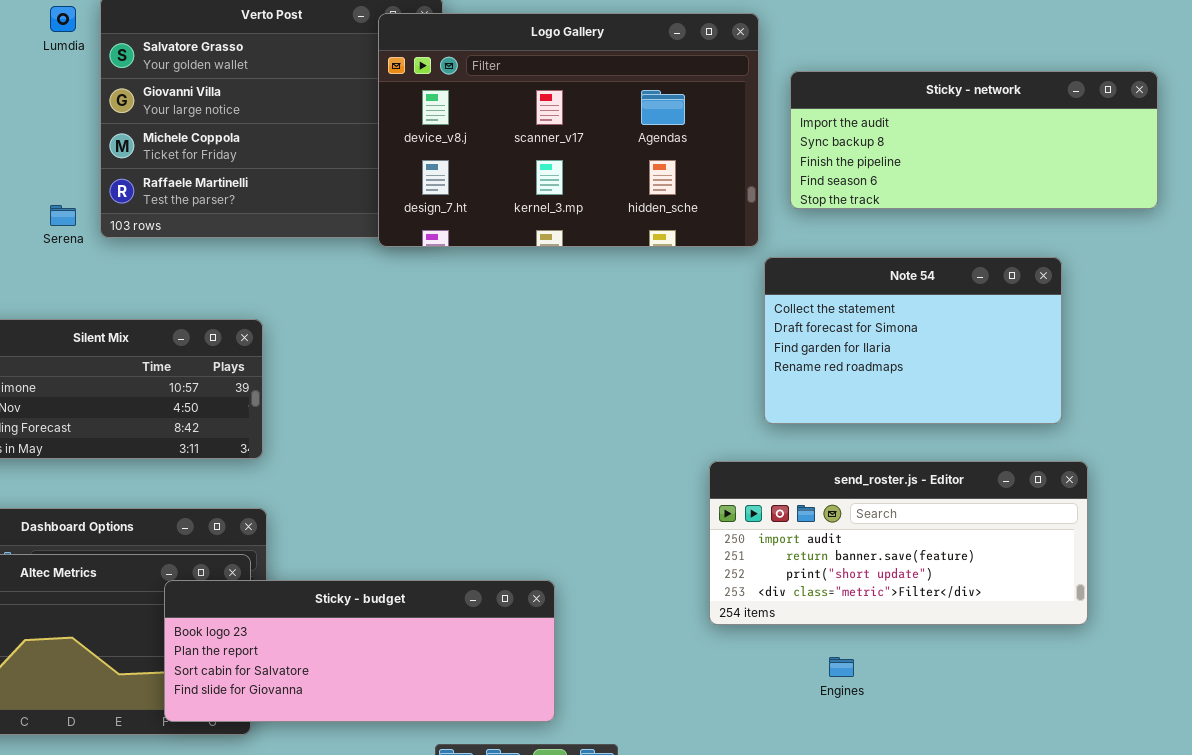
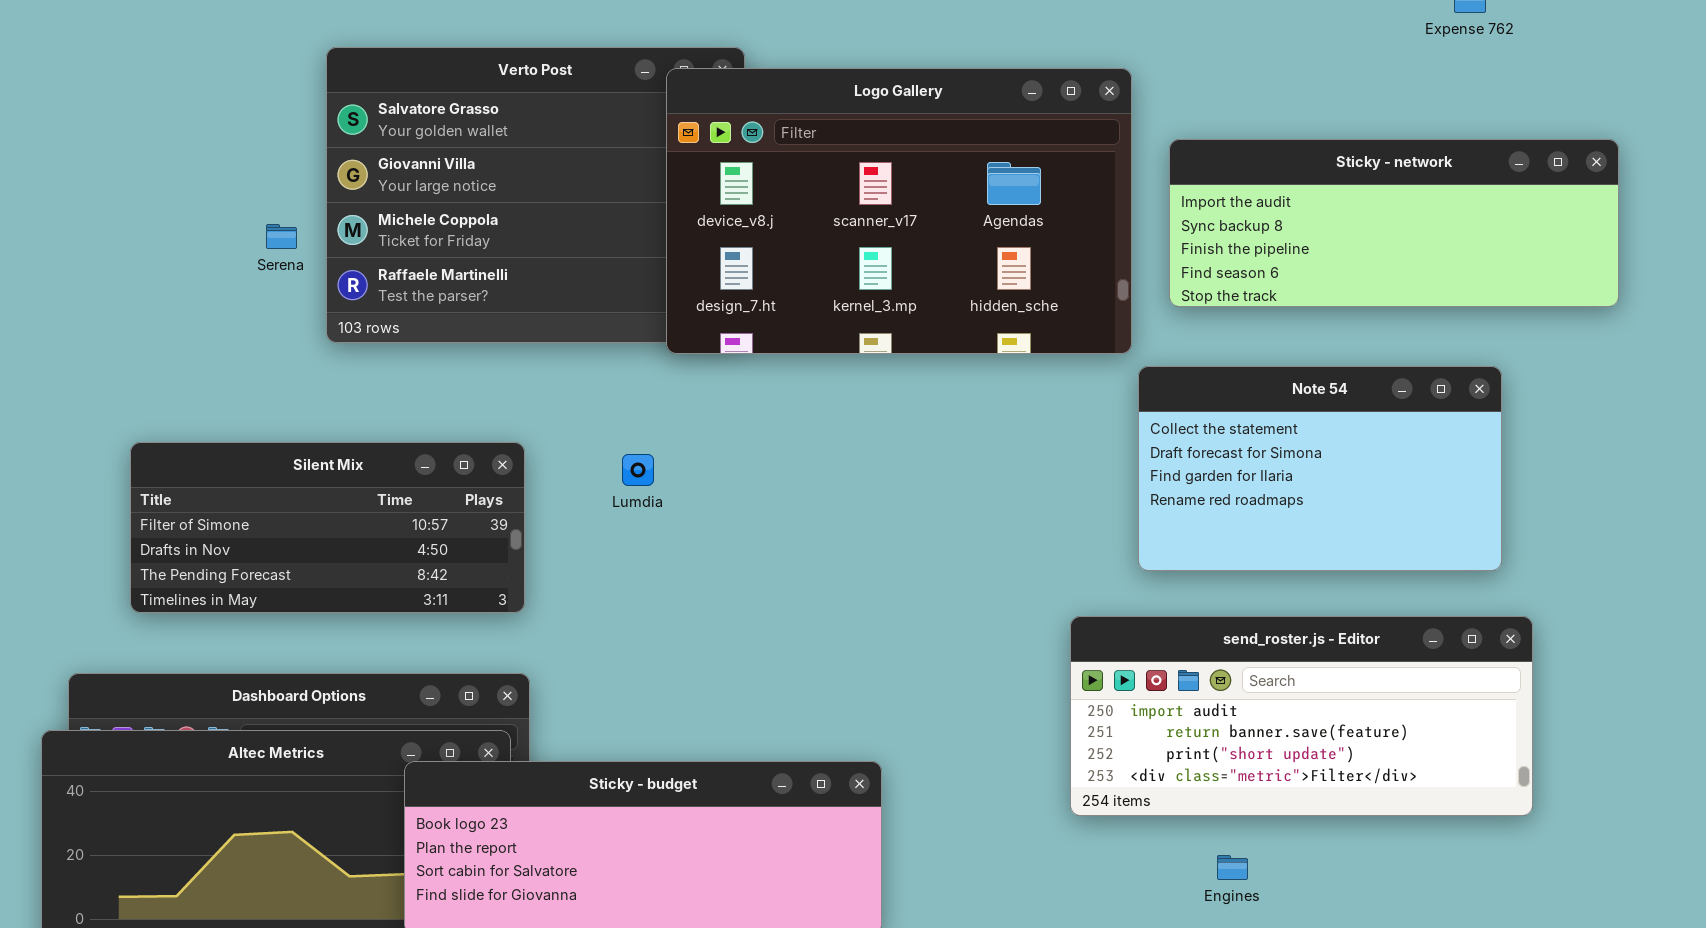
Lumdia: [50,6,76,32] -> [622,454,654,486], moved
Serena: [50,205,76,226] -> [266,224,297,249], moved

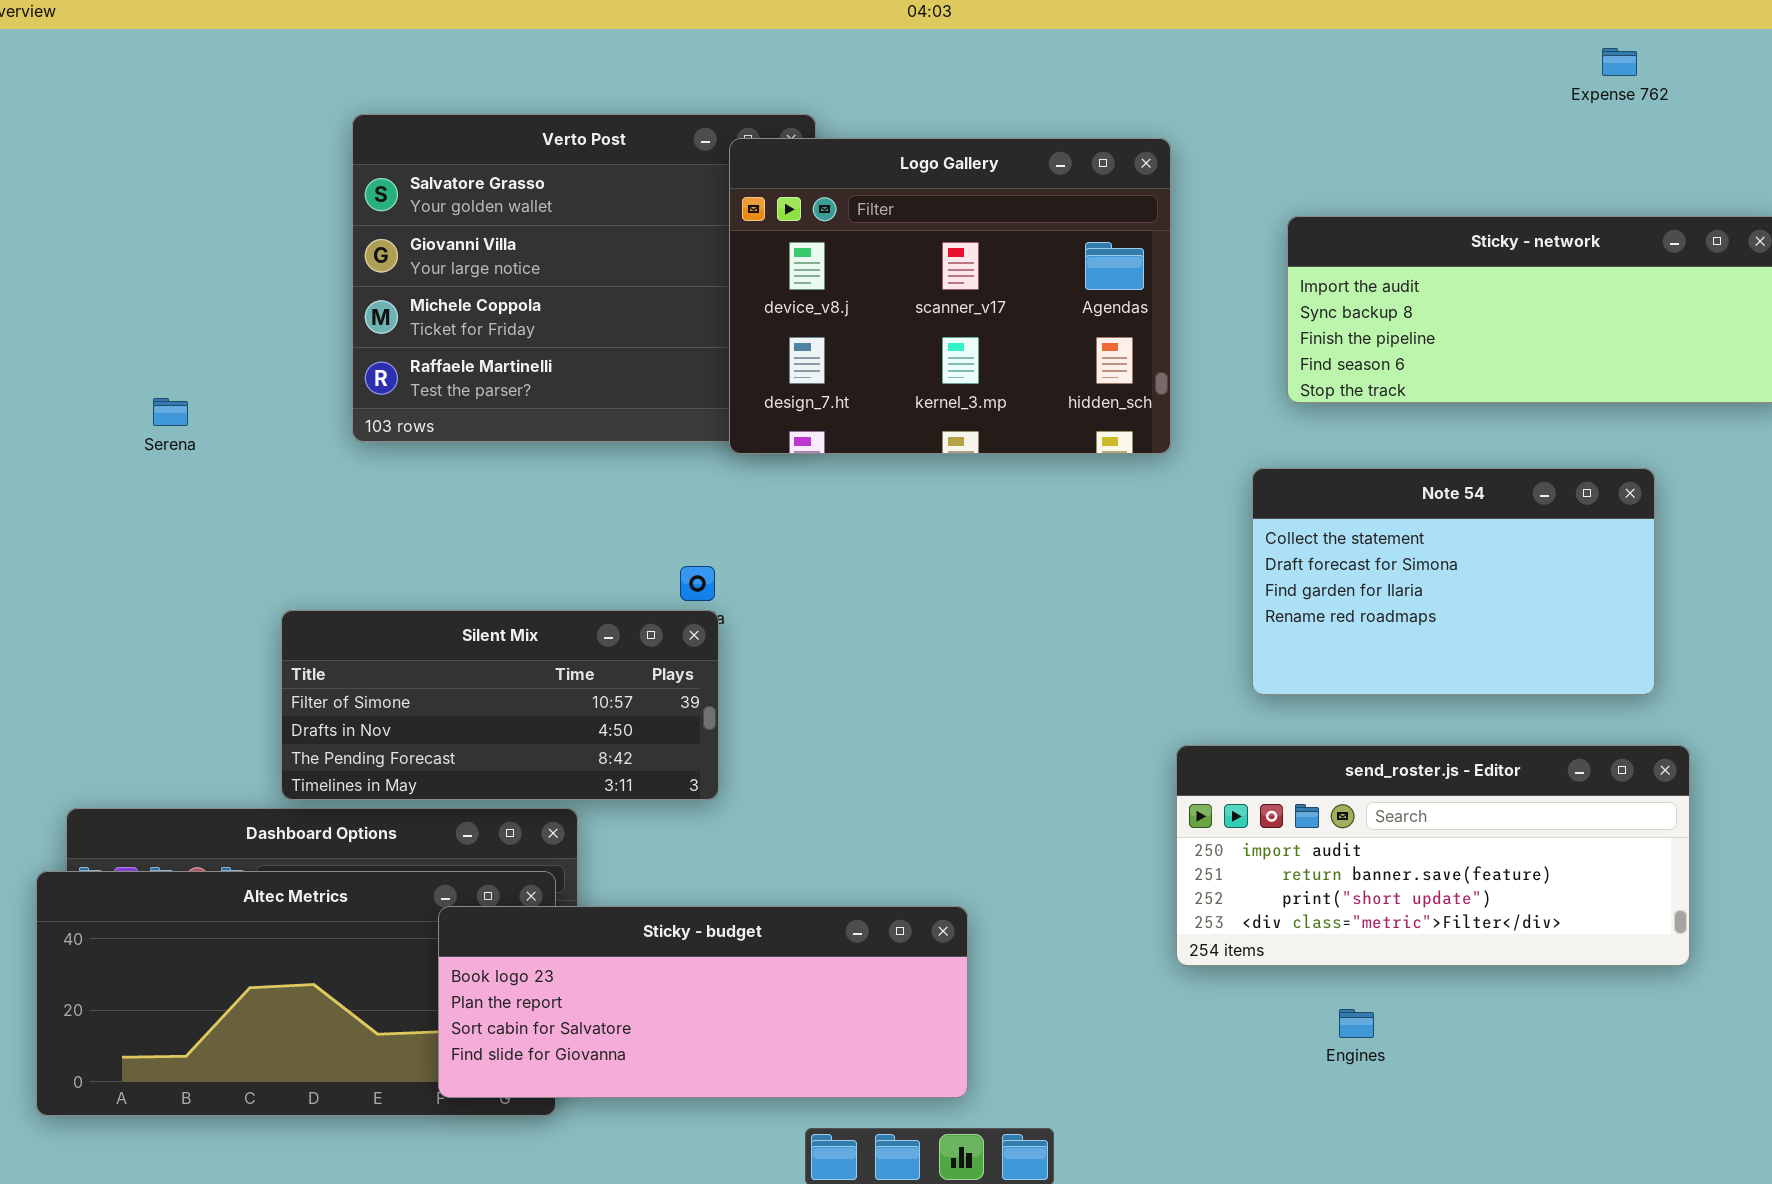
Logo Gallery: [666,68,1132,354] -> [729,138,1171,454], resized
Serena: [266,224,297,249] -> [153,398,188,426], moved
Silent Mix: [130,442,525,613] -> [281,610,719,800], moved

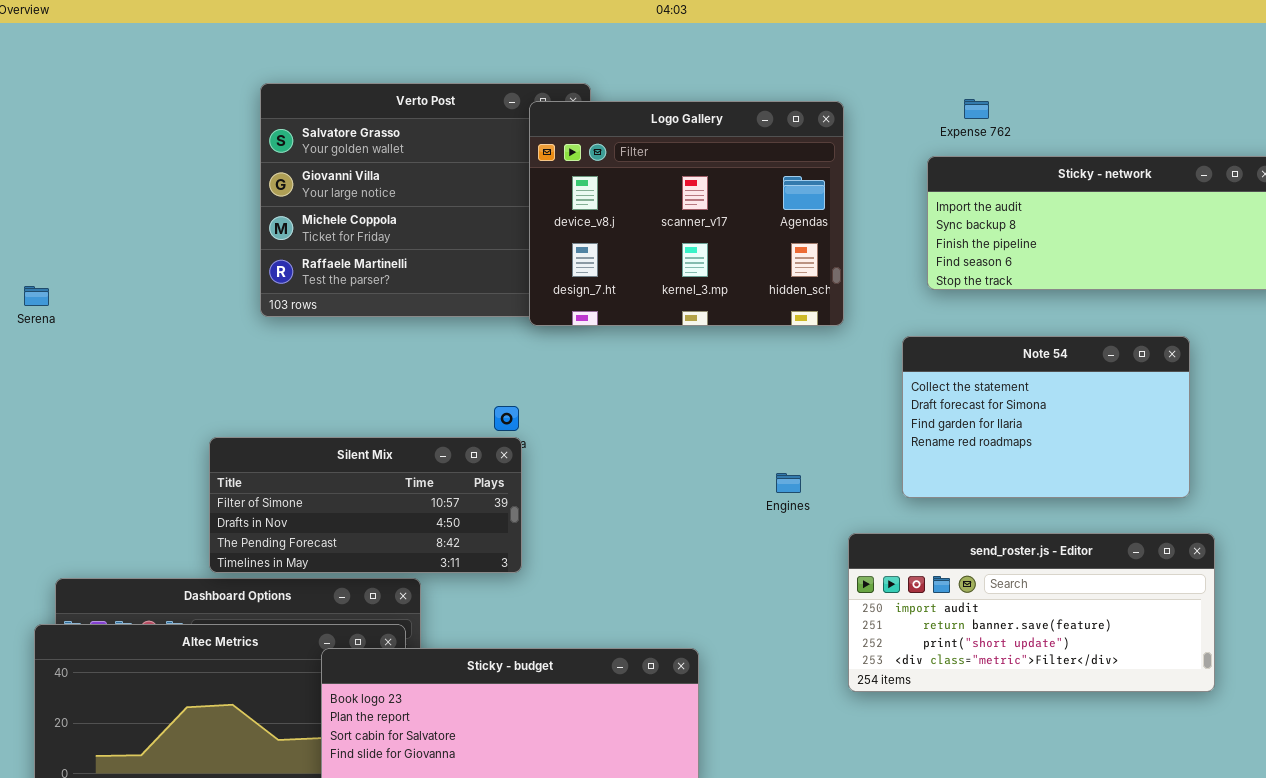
Expense 762: [1602,48,1637,76] -> [964,99,989,119], moved
Serena: [153,398,188,426] -> [24,286,49,306], moved
Engines: [1339,1009,1374,1038] -> [776,473,801,493], moved

